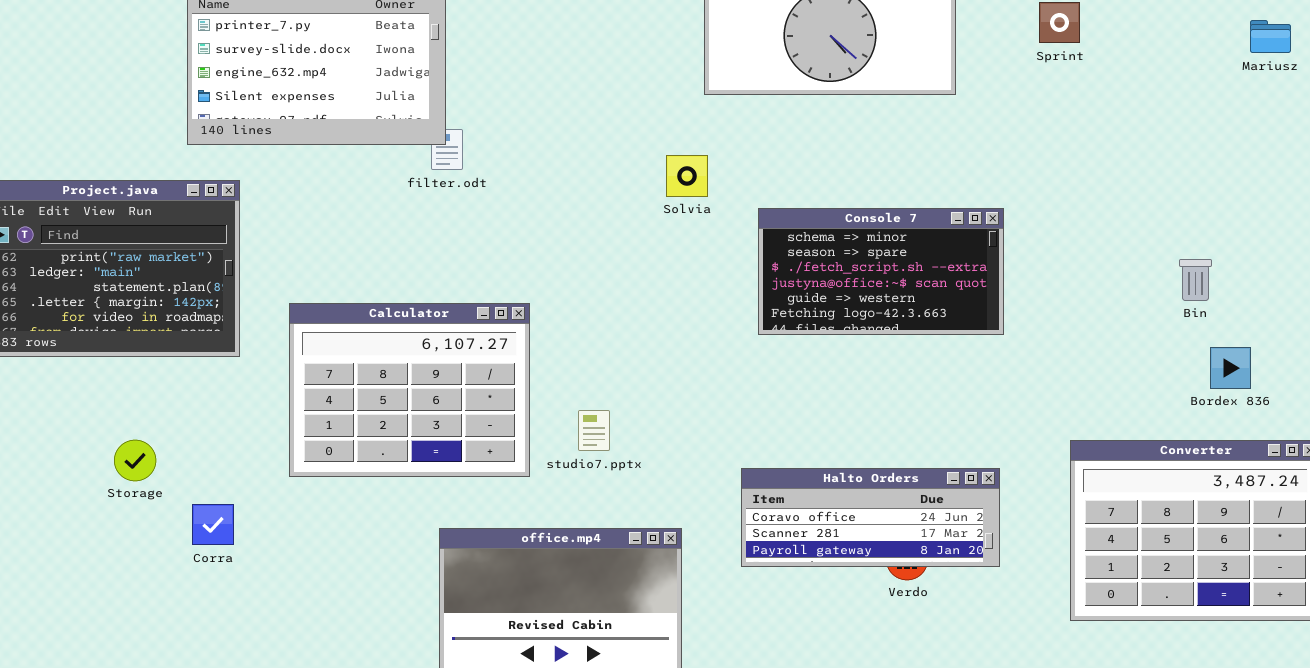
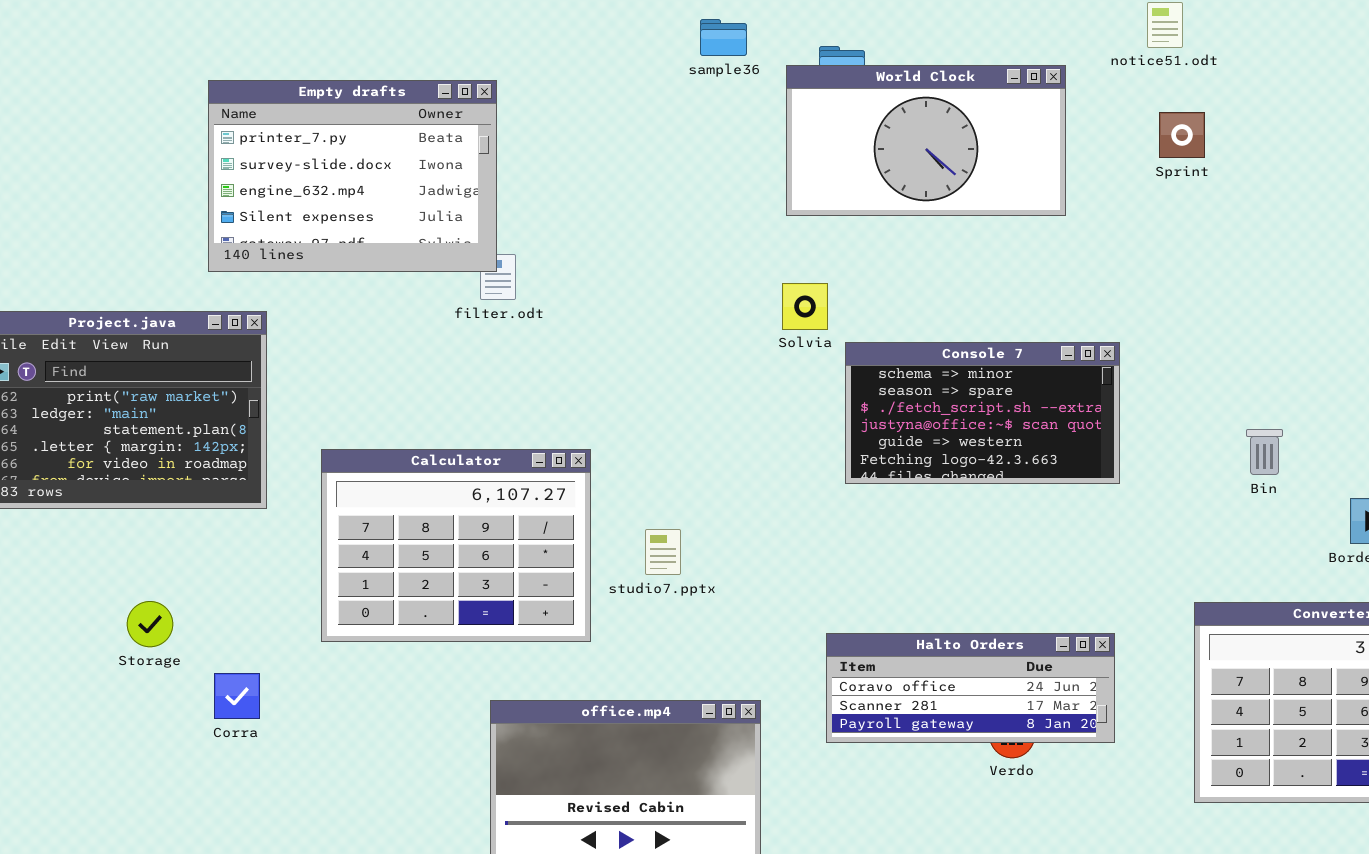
Solvia: [666,155,708,197] -> [782,283,828,330], moved
Bin: [1179,259,1212,301] -> [1246,429,1283,475], moved
studio7.pptx: [578,410,610,451] -> [645,529,681,575], moved

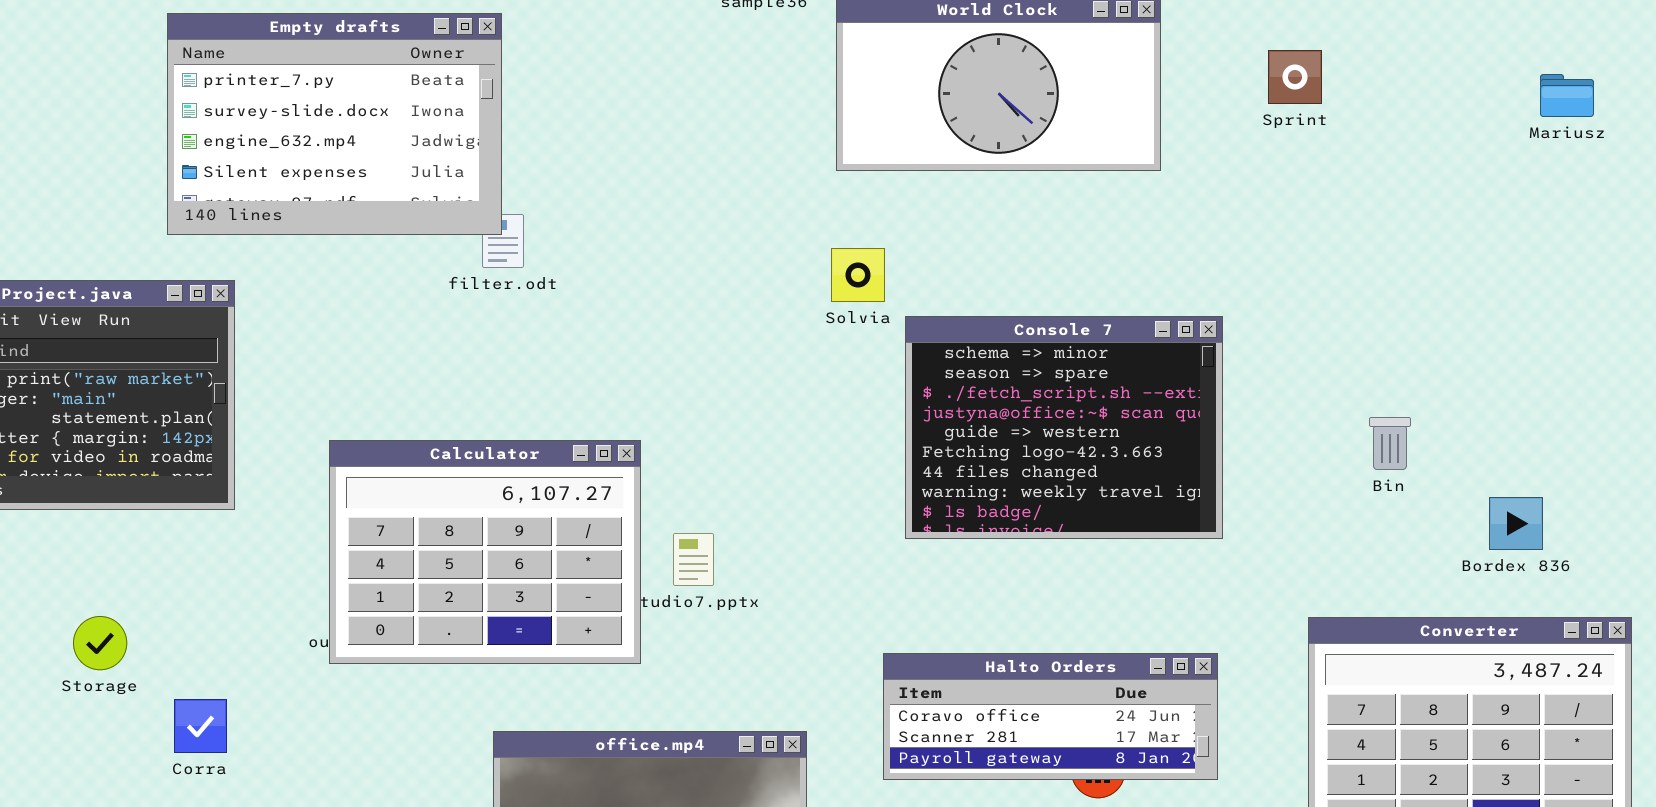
Console 7: [845,342,1120,484] -> [905,316,1223,539], resized
Calculator: [321,449,591,642] -> [329,440,641,664], moved

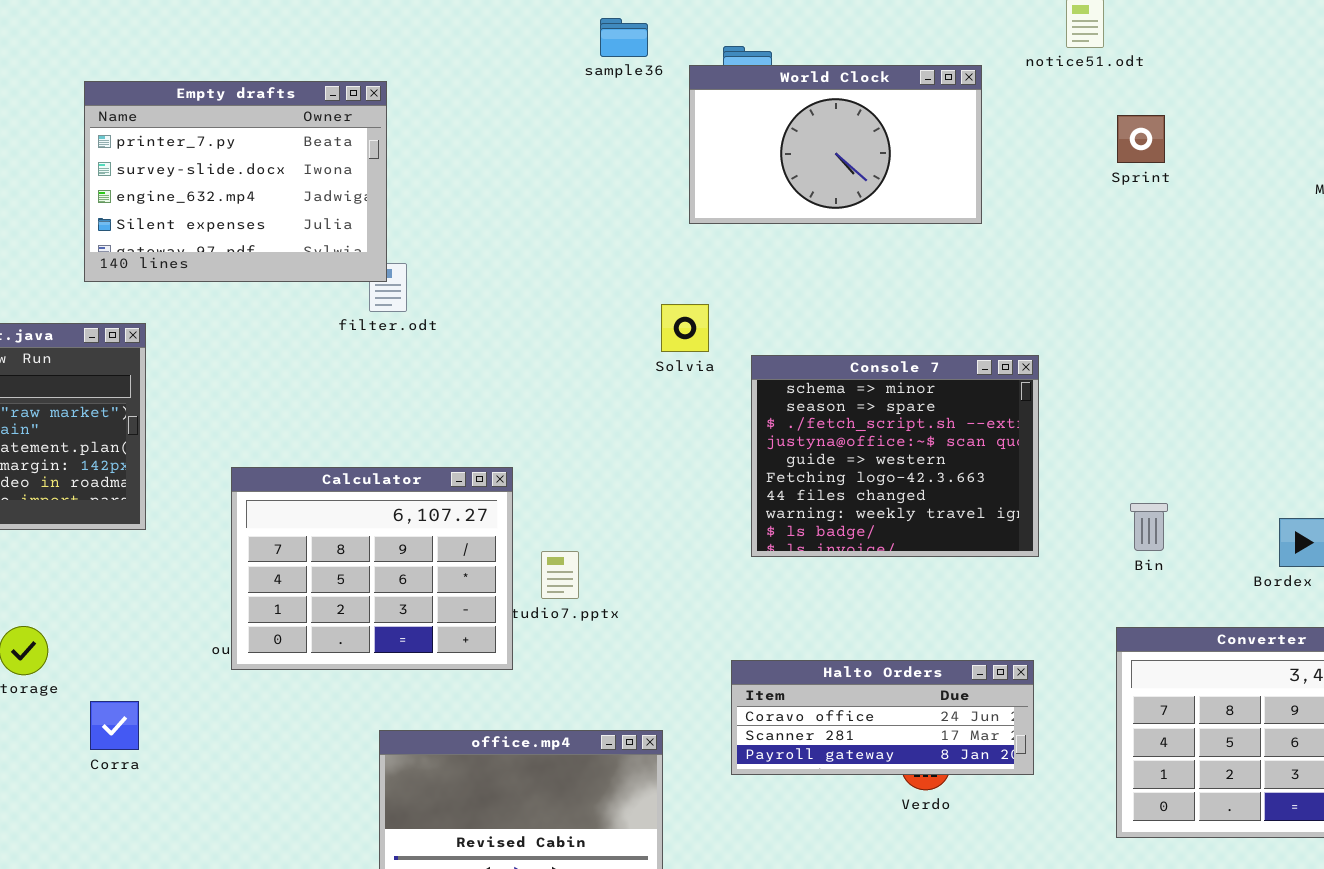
Sprint: [1268,50,1322,104] -> [1117,115,1165,163], moved
Solvia: [831,248,885,302] -> [661,304,709,352], moved
Bin: [1369,417,1411,470] -> [1130,503,1168,551], moved

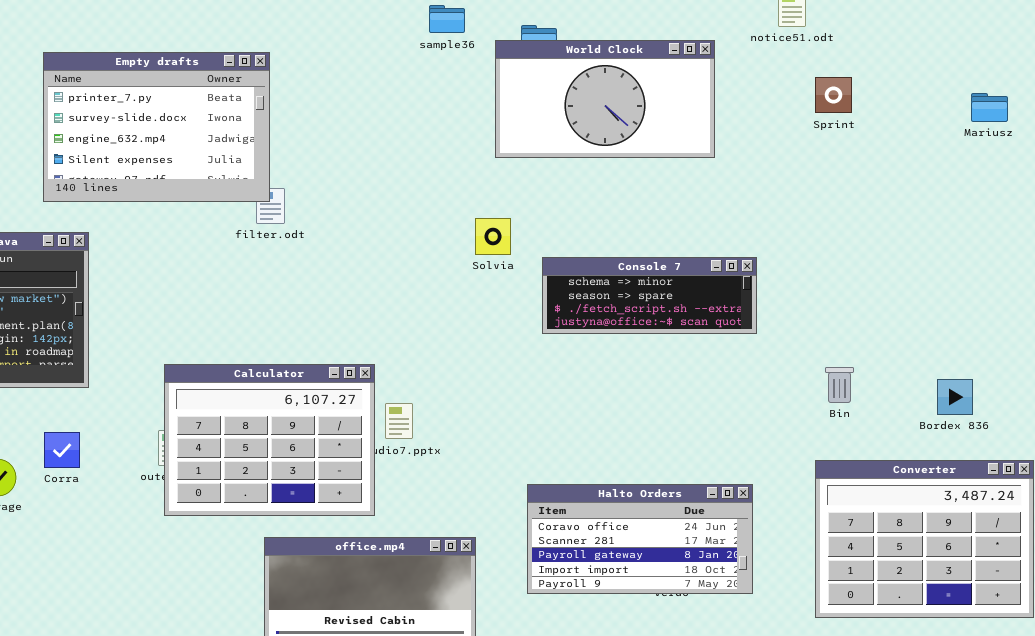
Console 7: [751,355,1039,557] -> [542,257,757,334], resized
Calculator: [231,467,513,670] -> [164,364,375,516], moved
Halto Orders: [731,660,1034,775] -> [527,484,753,594], resized
Corra: [90,701,139,750] -> [44,432,80,468], moved

